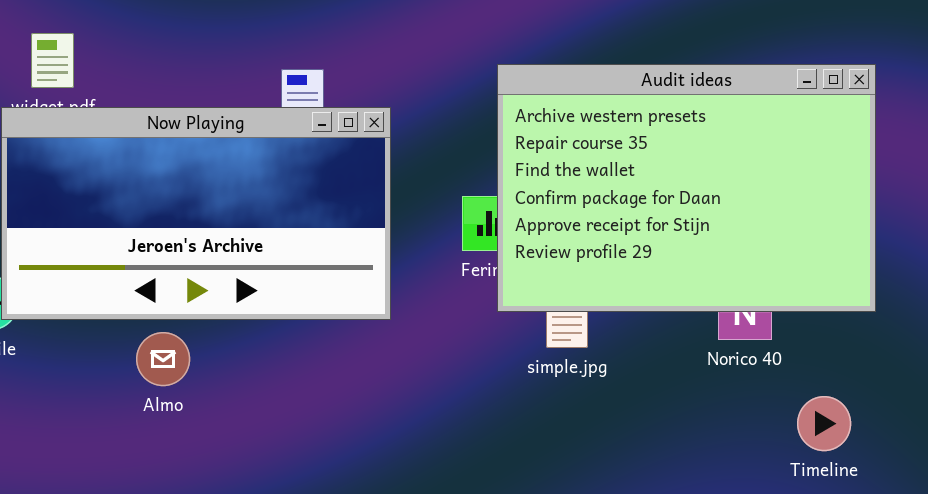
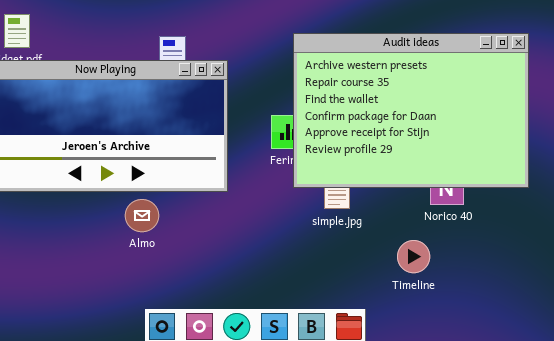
Almo: [136,332,190,386] -> [125,199,159,232], moved
Timeline: [797,396,851,451] -> [397,240,430,273], moved

